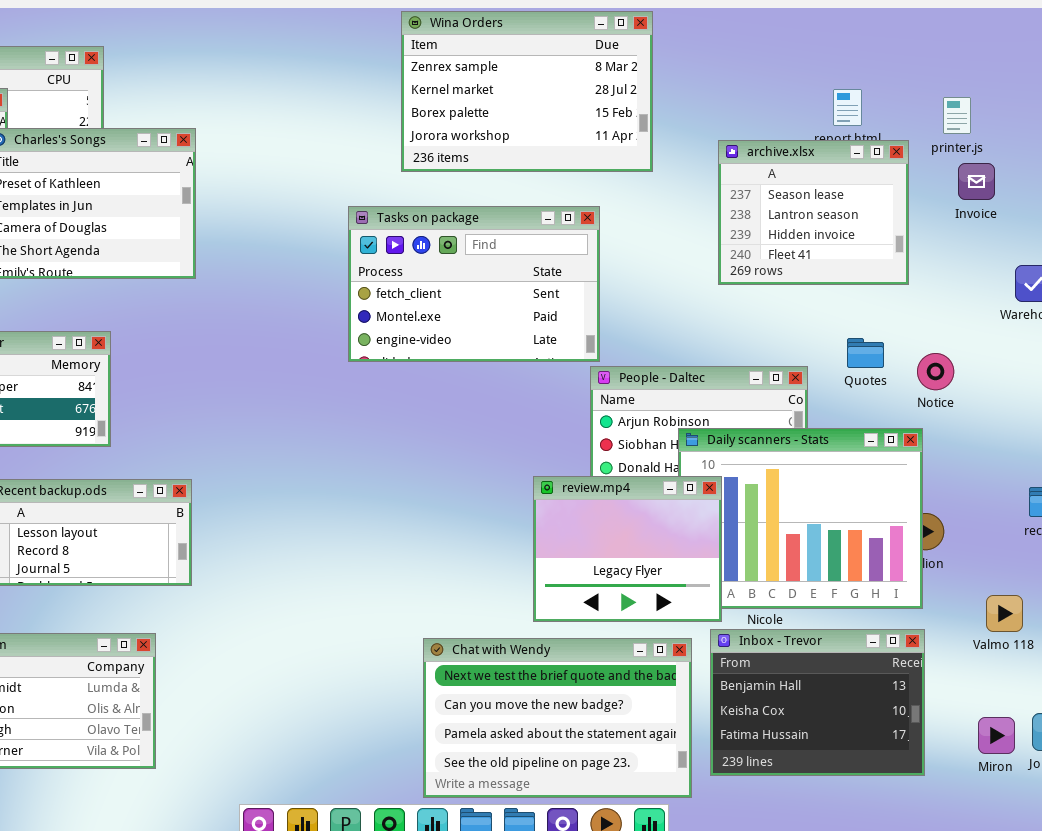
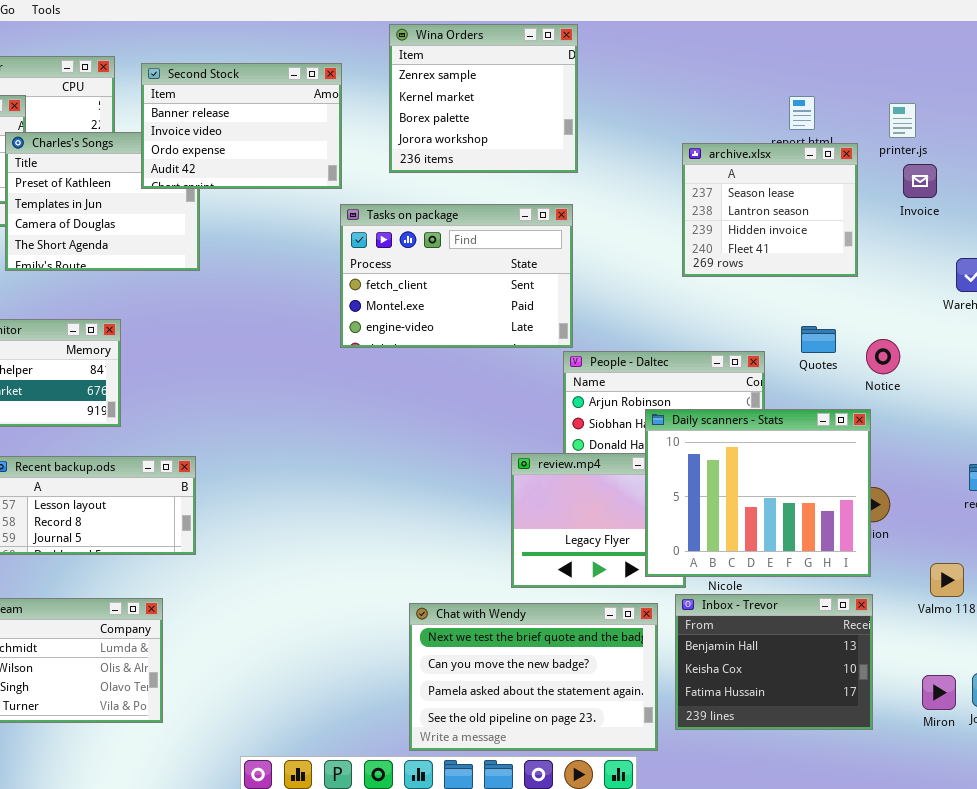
Wina Orders: [401,11,653,172] -> [389,24,578,173], resized
Second Stock: none -> [141,63,342,189], opened
Daily scanners - Stats: [678,428,923,609] -> [645,409,871,577], raised

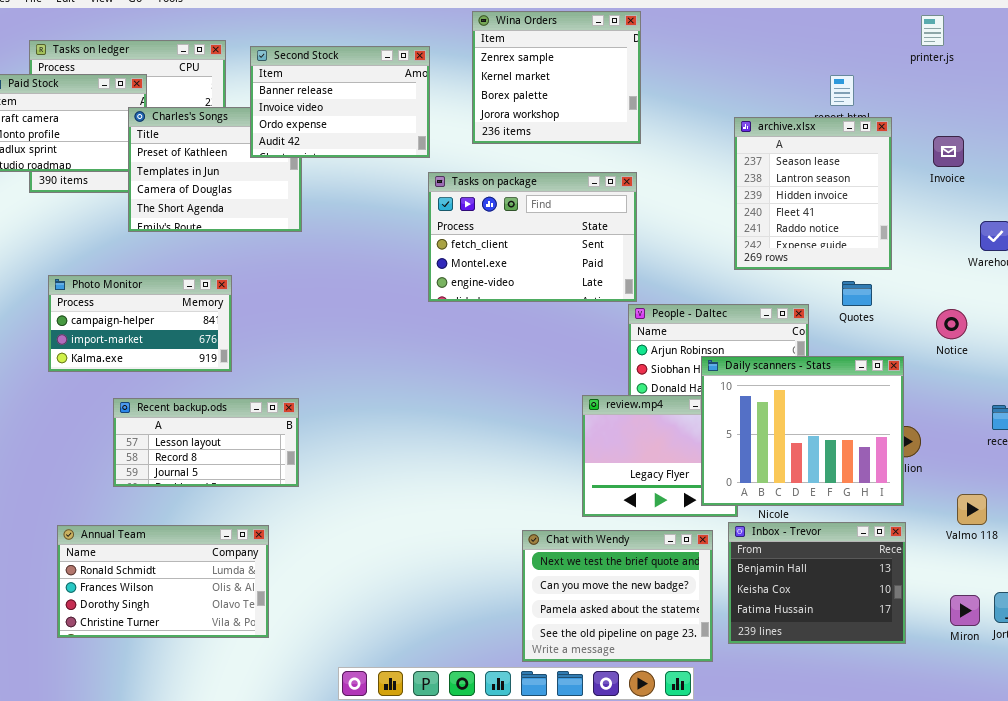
printer.js: [889,103,916,138] -> [921,15,944,46], moved
archive.xlsx: [682,143,858,277] -> [734,117,892,270], resized
Notice: [866,339,900,374] -> [936,309,967,339], moved
Chat with Wendy: [409,603,658,751] -> [522,530,713,662], resized

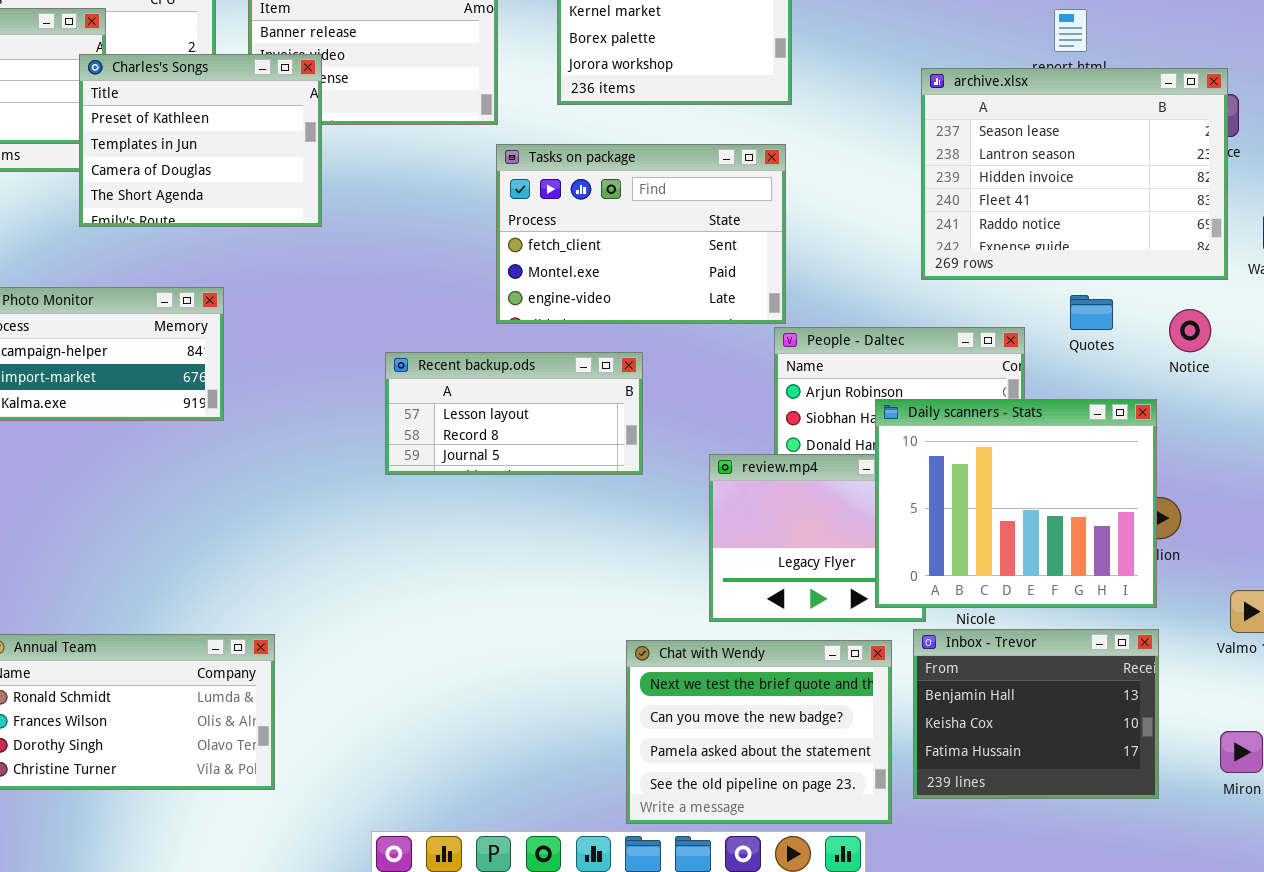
Charles's Songs: [128,107,302,232] -> [79,54,322,227], raised
archive.xlsx: [734,117,892,270] -> [921,68,1228,280], resized
Notice: [936,309,967,339] -> [1169,309,1211,352], moved
Recent backup.ods: [113,398,299,487] -> [385,352,643,475], moved

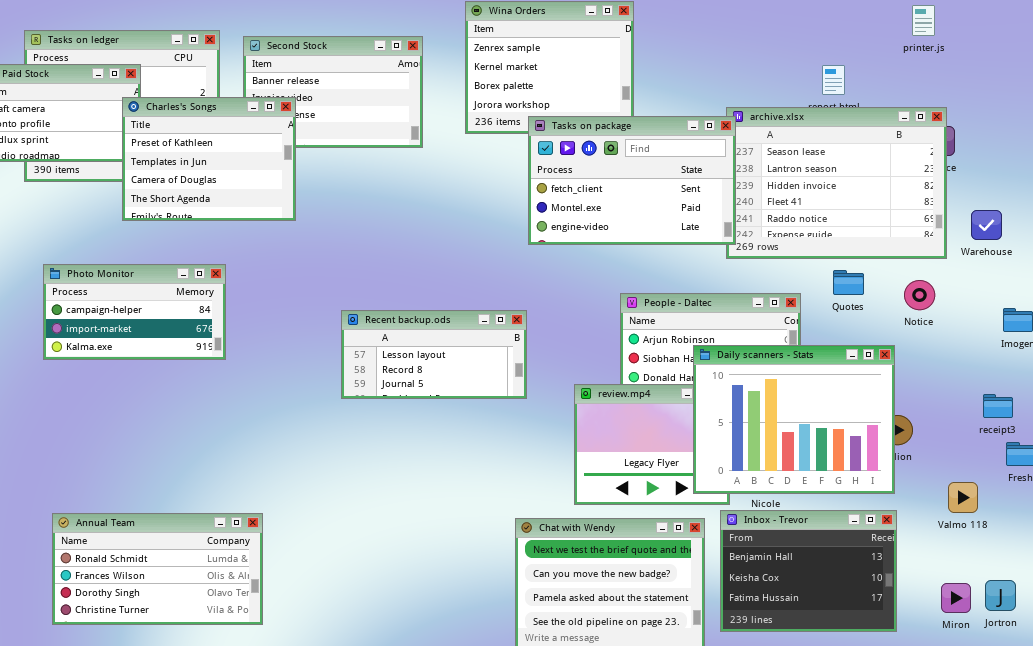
Tasks on package: [496,144,786,324] -> [528,116,736,245], moved

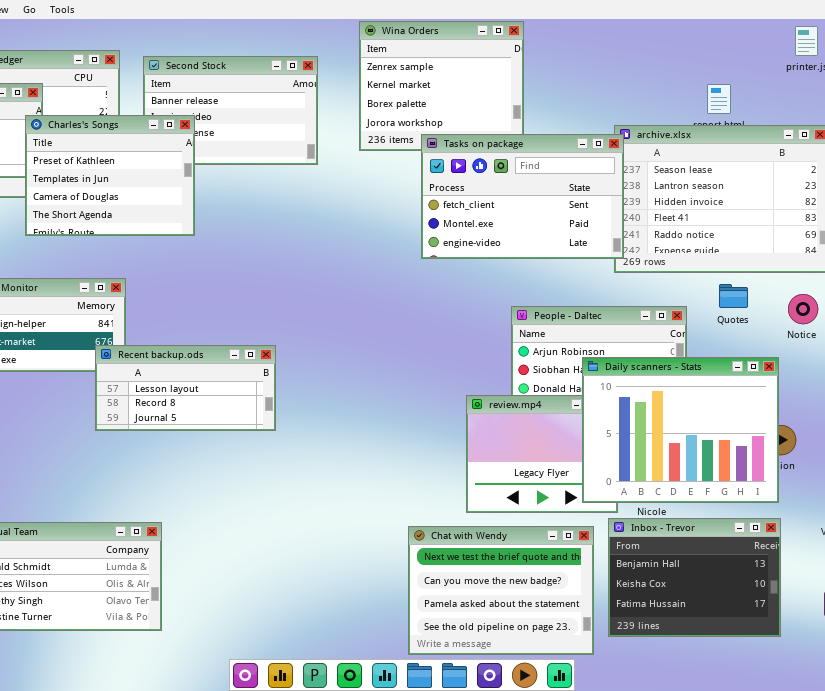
Recent backup.ods: [341,310,527,399] -> [95,345,276,431], moved

